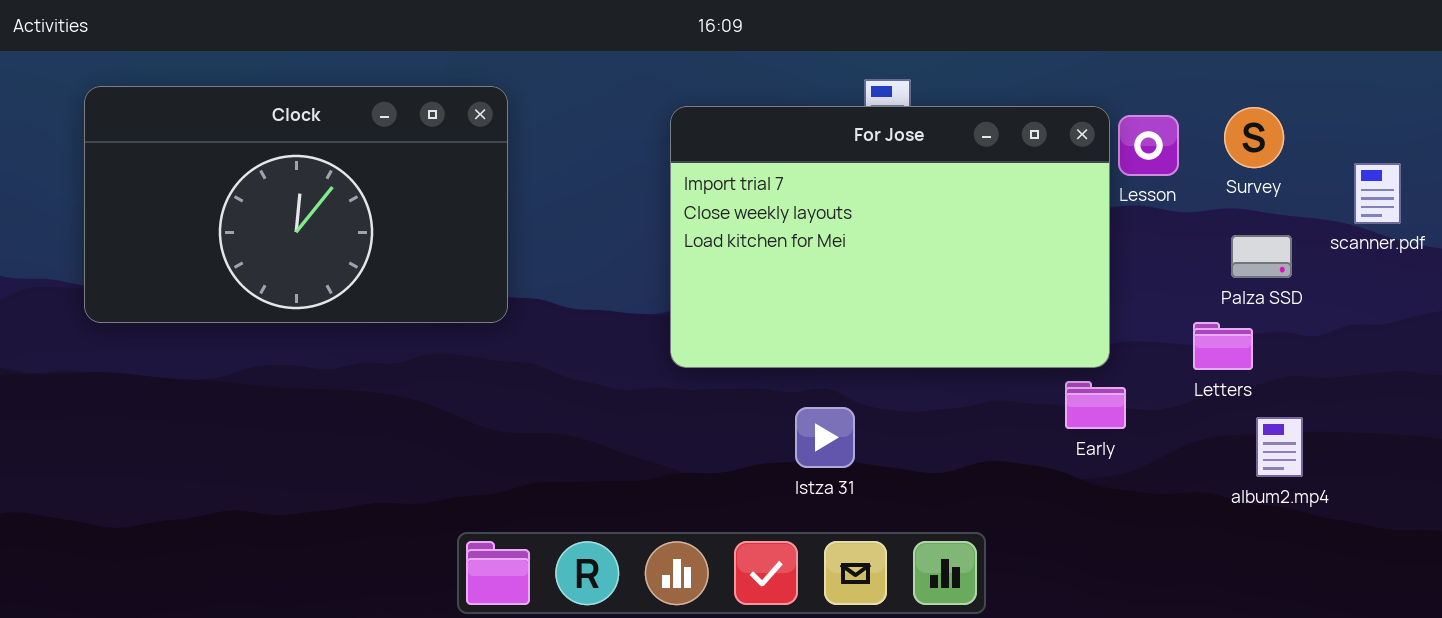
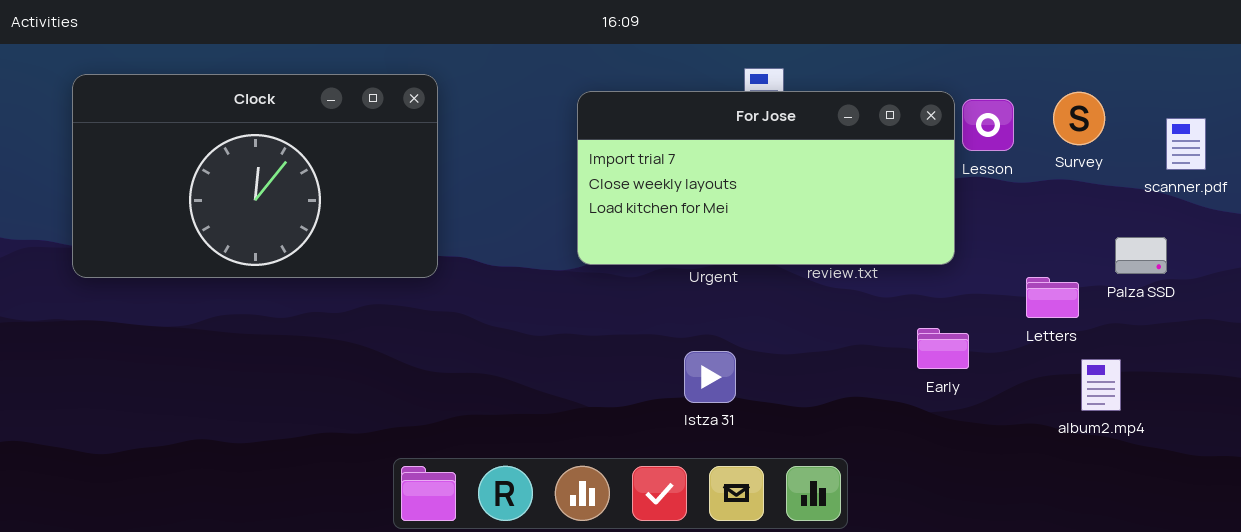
For Jose: [670,106,1110,368] -> [577,91,955,265], resized
scanner.pdf: [1354,163,1401,224] -> [1166,118,1206,170], moved
Palza SSD: [1231,235,1292,278] -> [1115,237,1167,274], moved

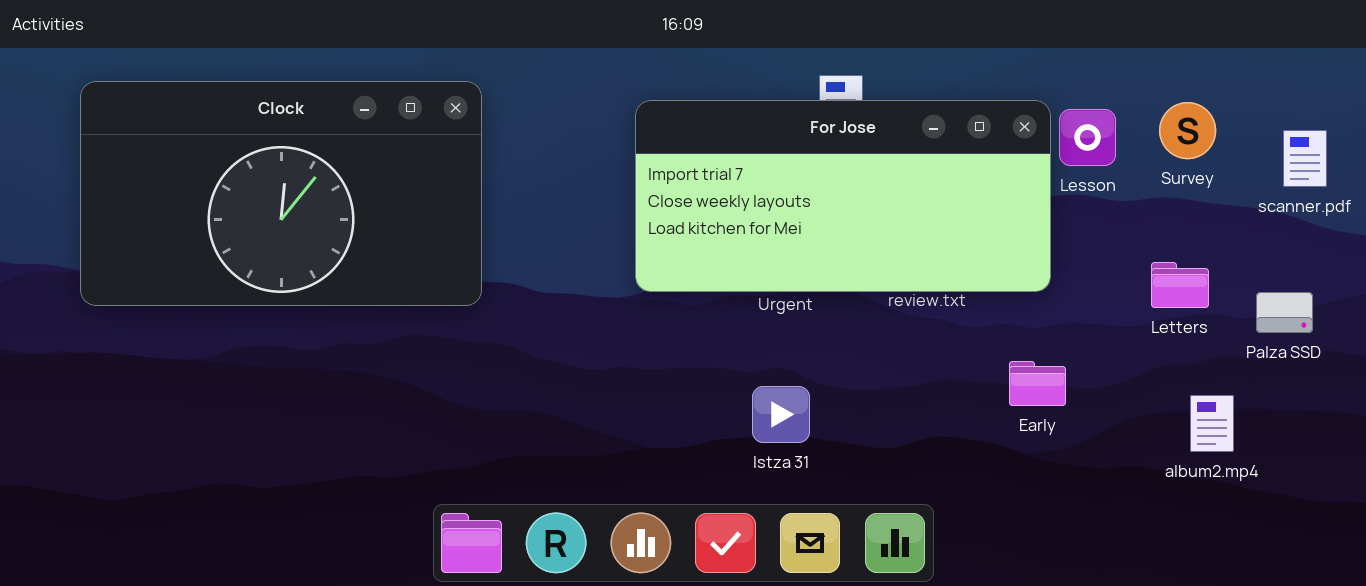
Palza SSD: [1115,237,1167,274] -> [1256,292,1313,333], moved
Letters: [1026,277,1079,318] -> [1151,262,1209,308], moved

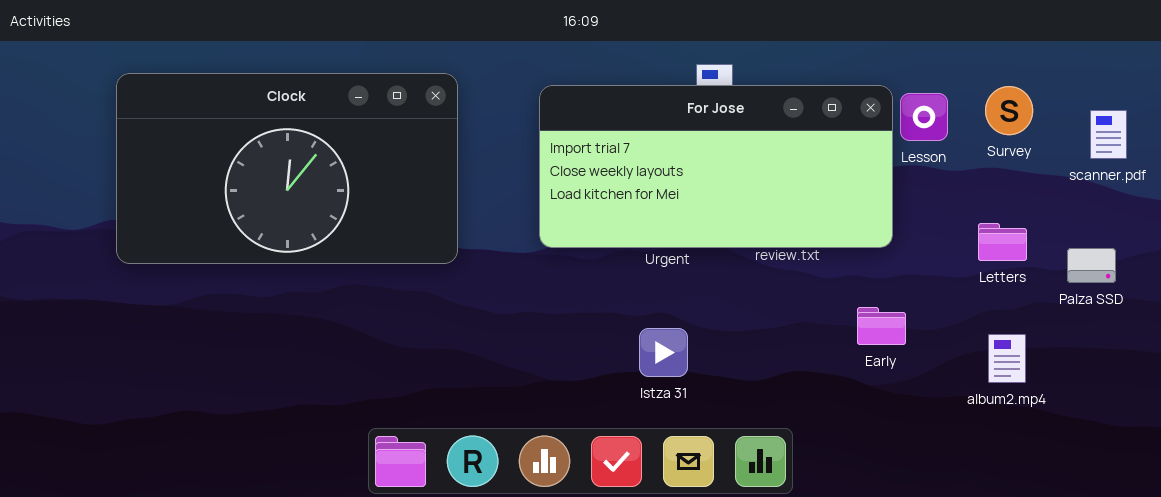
Clock: [80,81,482,306] -> [116,73,458,264], moved
album2.mp4: [1190,395,1234,452] -> [988,334,1026,383], moved

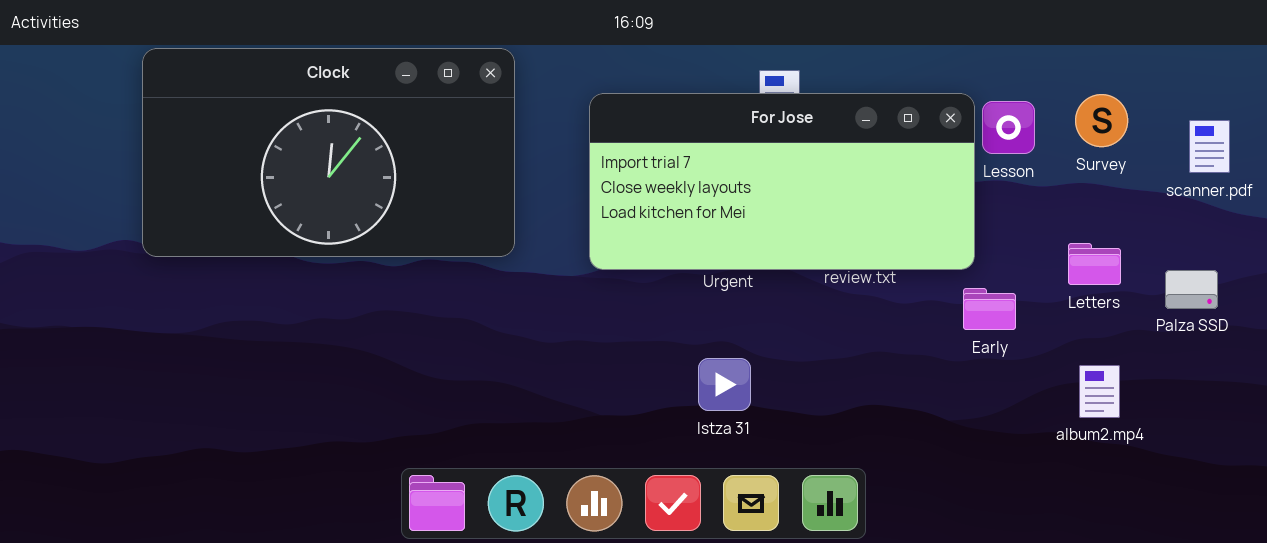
Clock: [116,73,458,264] -> [142,48,515,257], moved
Early: [857,307,906,345] -> [963,288,1016,330], moved

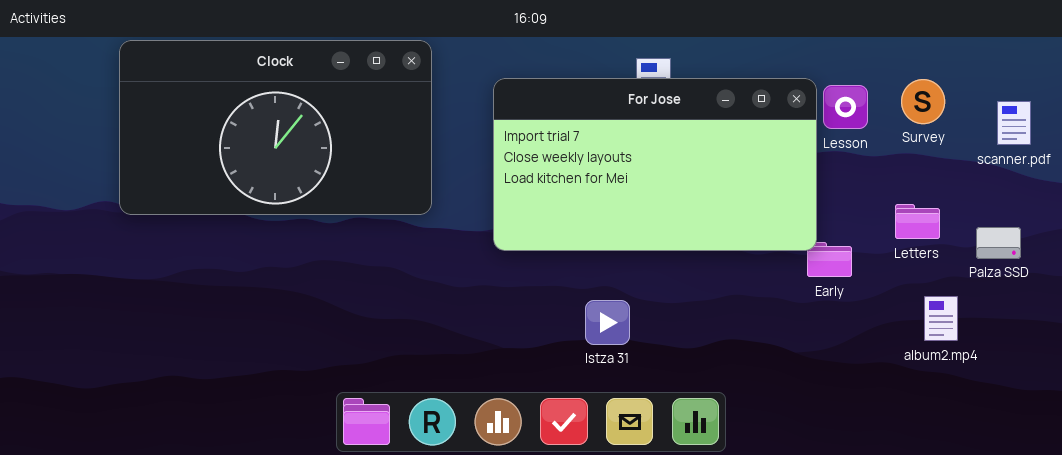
For Jose: [589,93,975,270] -> [493,78,817,251], resized
album2.mp4: [1079,365,1120,418] -> [924,296,958,341], moved

